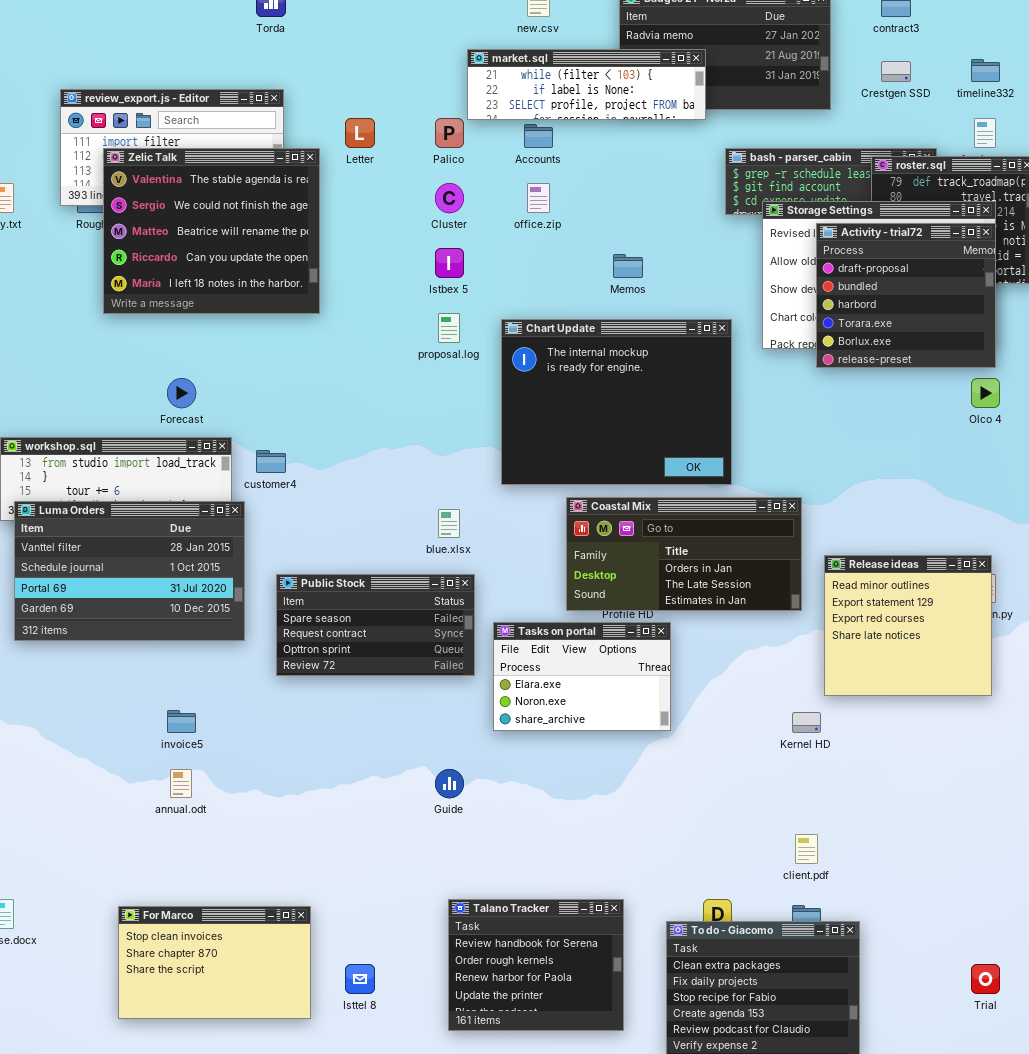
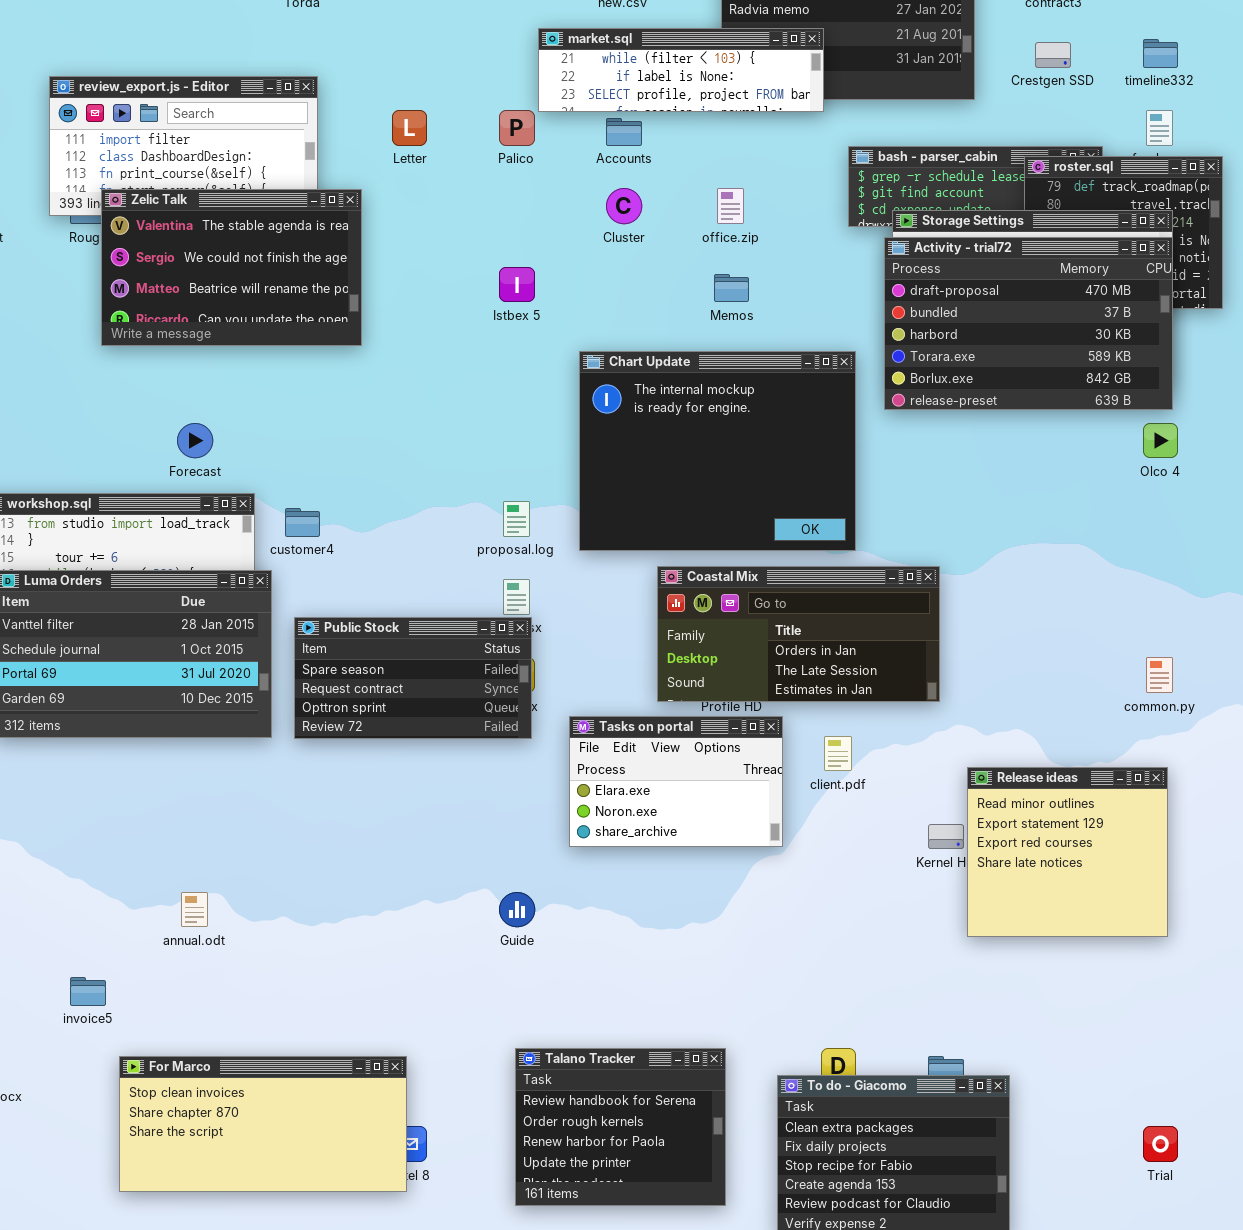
Zelic Talk: [103,148,320,314] -> [101,189,362,346], resized
Cluster: [435,183,464,213] -> [606,188,642,224], moved
office.zip: [527,183,550,213] -> [717,188,744,224], moved
Activity - trial72: [816,223,996,368] -> [884,237,1173,410], resized
proposal.log: [438,313,460,343] -> [503,501,530,537], moved
Release ideas: [824,555,992,696] -> [967,767,1168,937], moved
Public Stock: [276,574,475,676] -> [294,617,532,739], moved
invoice5: [167,710,196,733] -> [70,977,106,1006], moved
client.pdf: [795,834,818,864] -> [824,736,852,771], moved
For Marco: [118,906,311,1019] -> [119,1056,407,1192], resized

